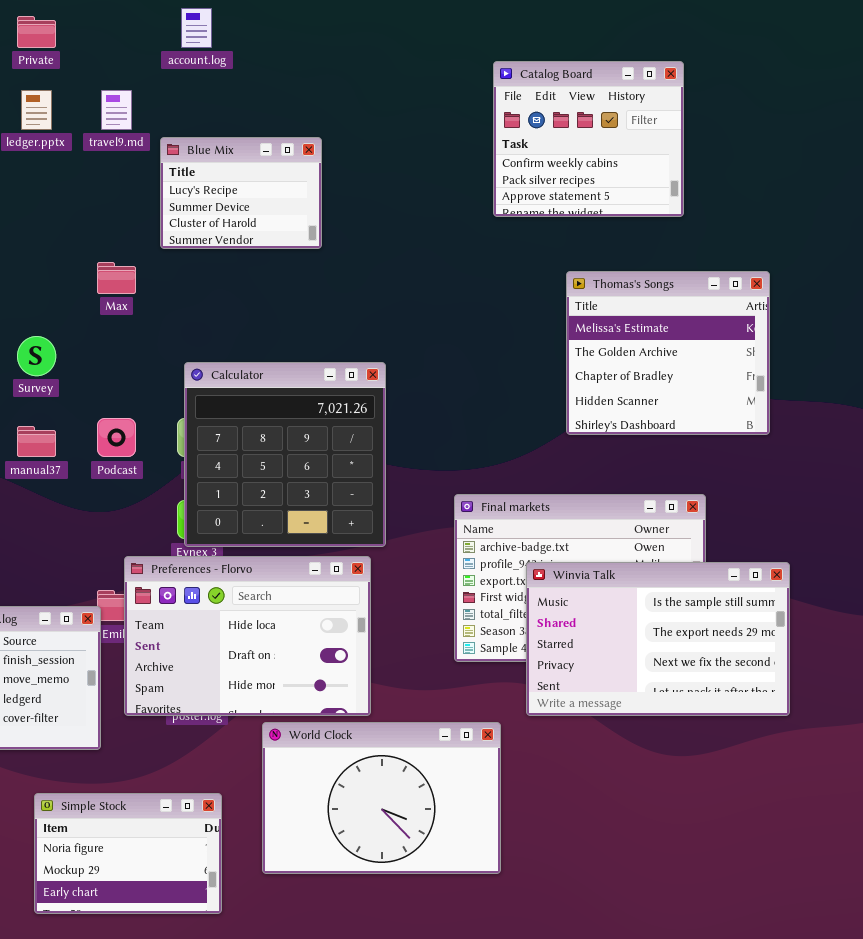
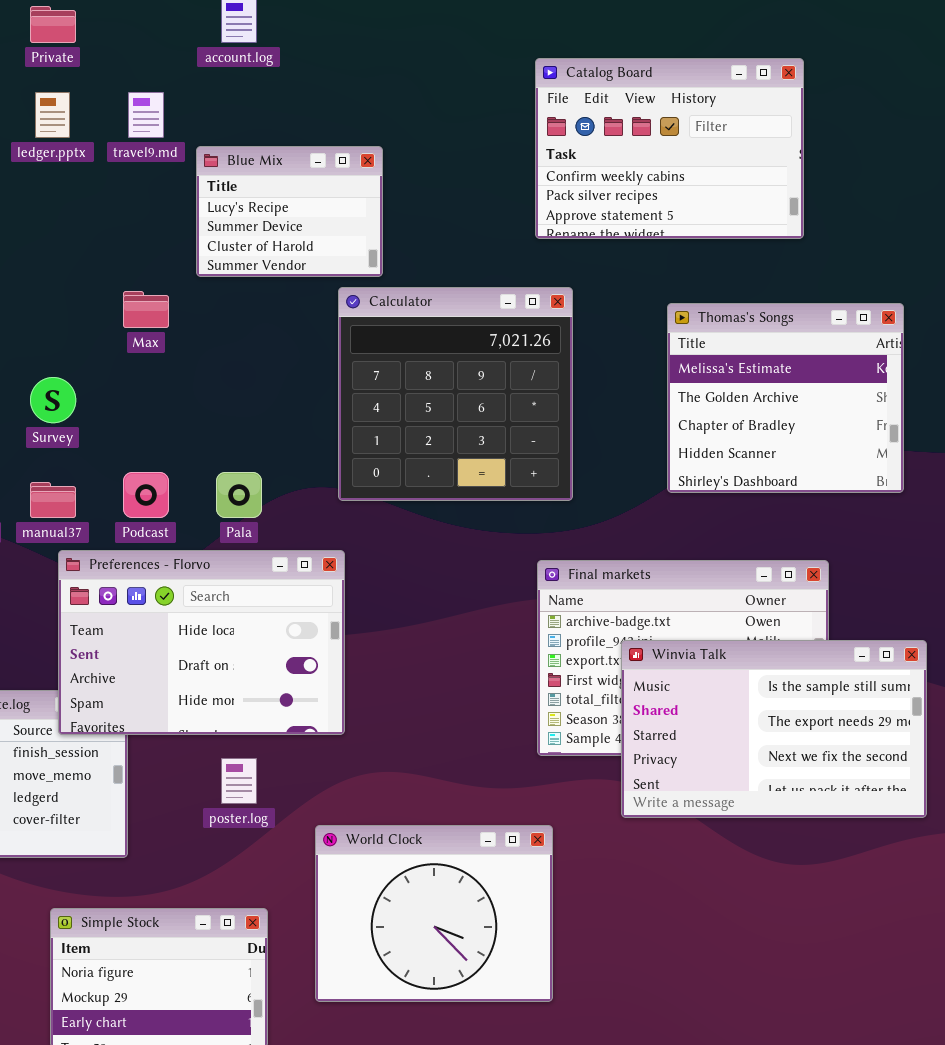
Catalog Board: [493,61,684,217] -> [535,58,804,239], resized
Calculator: [184,362,386,547] -> [338,287,573,501], moved
Preferences - Florvo: [124,556,371,716] -> [58,550,345,735], moved
World Clock: [262,722,501,874] -> [315,825,553,1002], resized

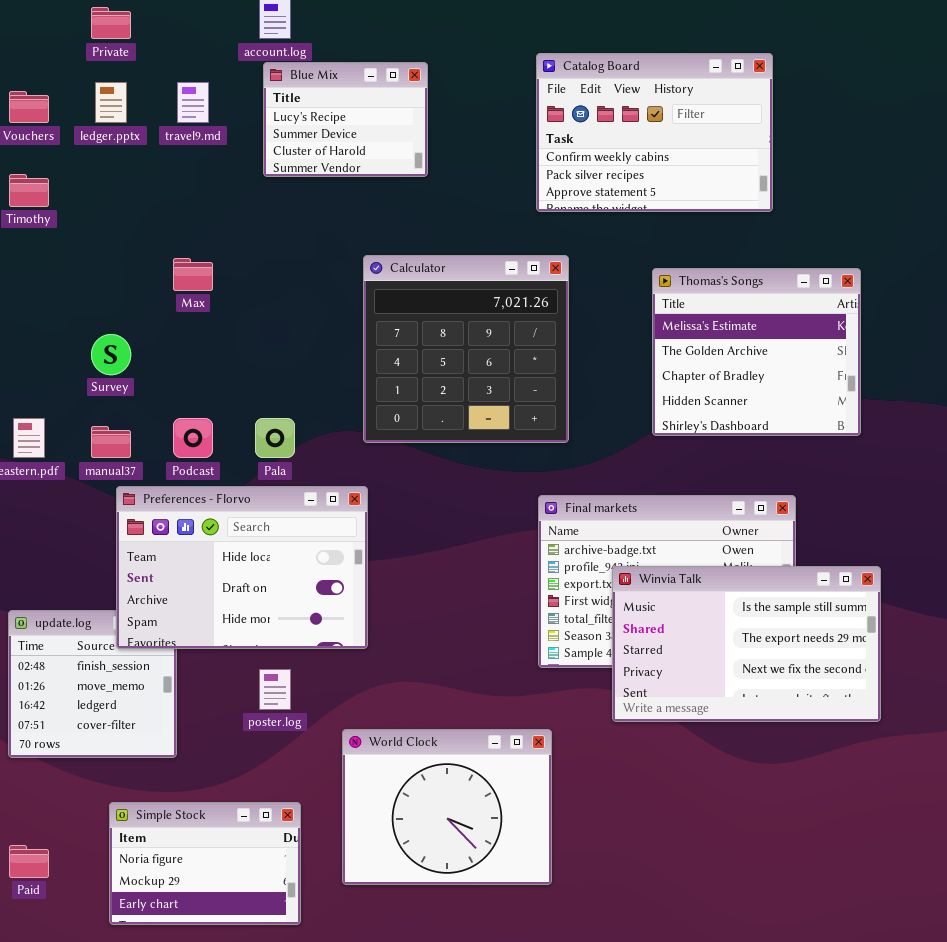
Blue Mix: [196,146,383,277] -> [263,62,428,177], moved

